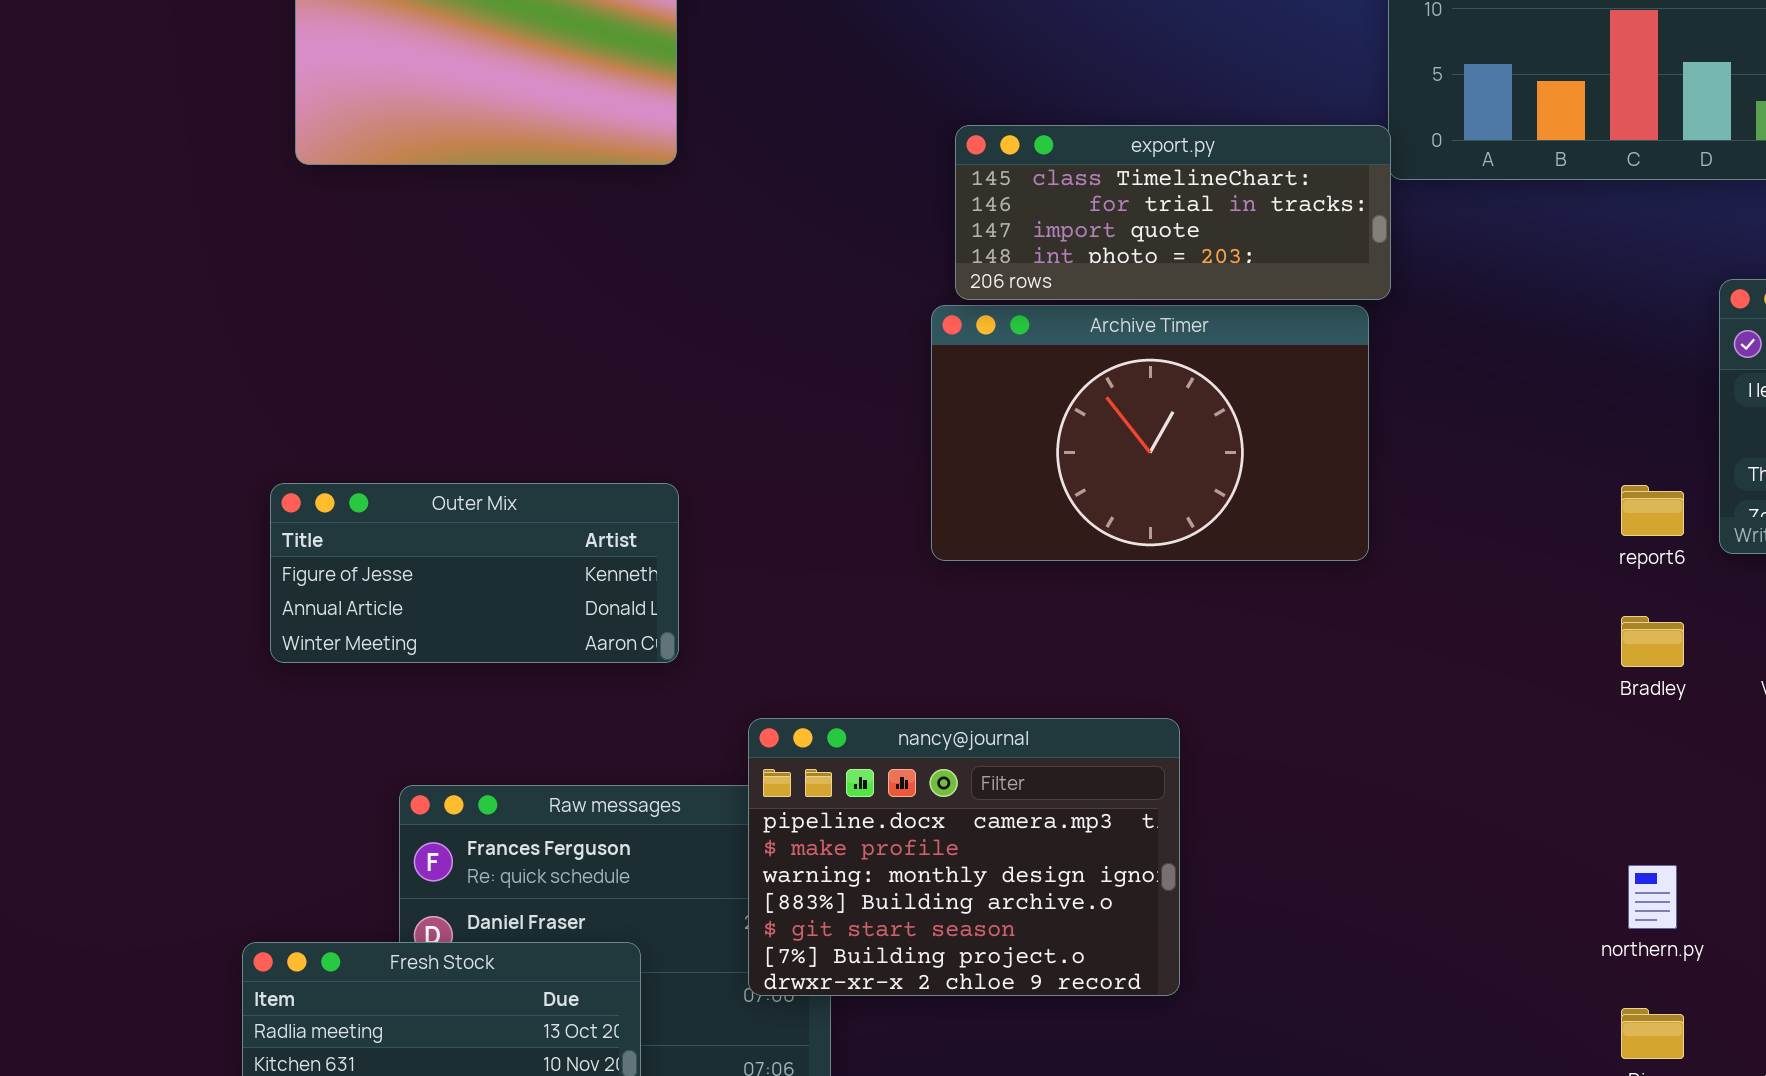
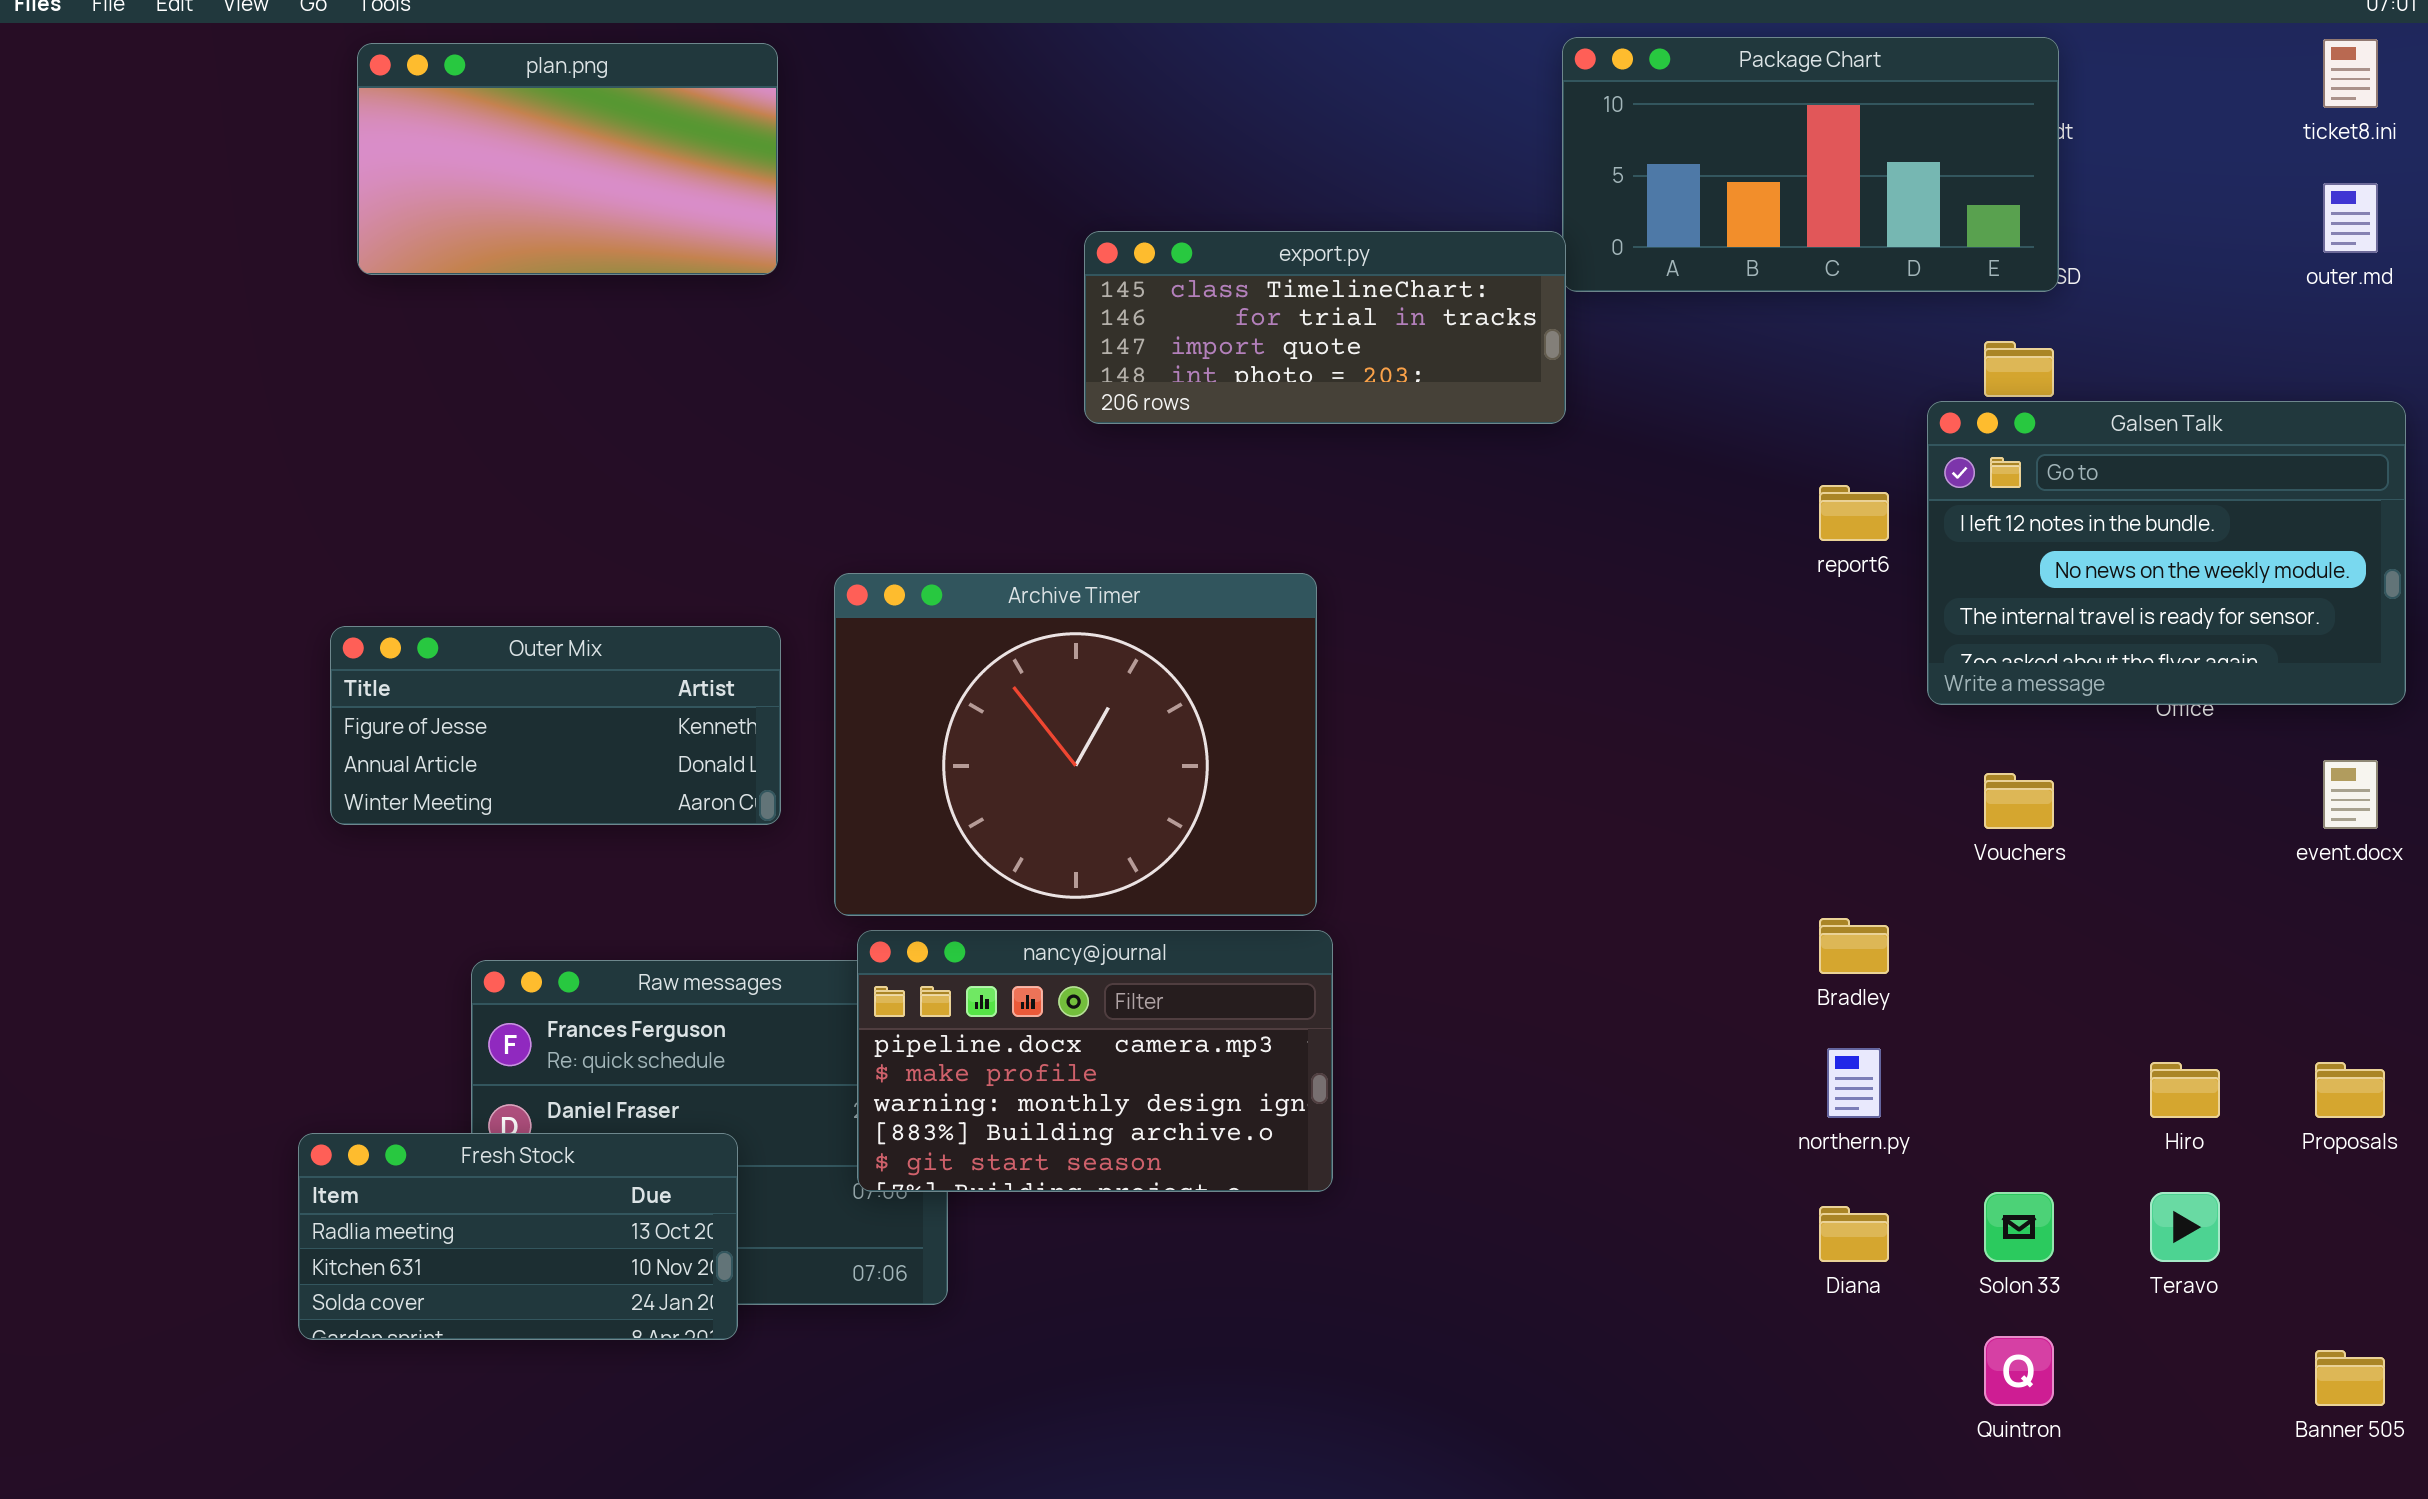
Archive Timer: [931,305,1369,561] -> [834,573,1317,916], moved, resized
report6: [1621,485,1684,536] -> [1819,485,1889,541], moved
Bradley: [1621,616,1684,667] -> [1819,918,1889,974], moved
nancy@journal: [748,718,1180,996] -> [857,930,1333,1192], resized

